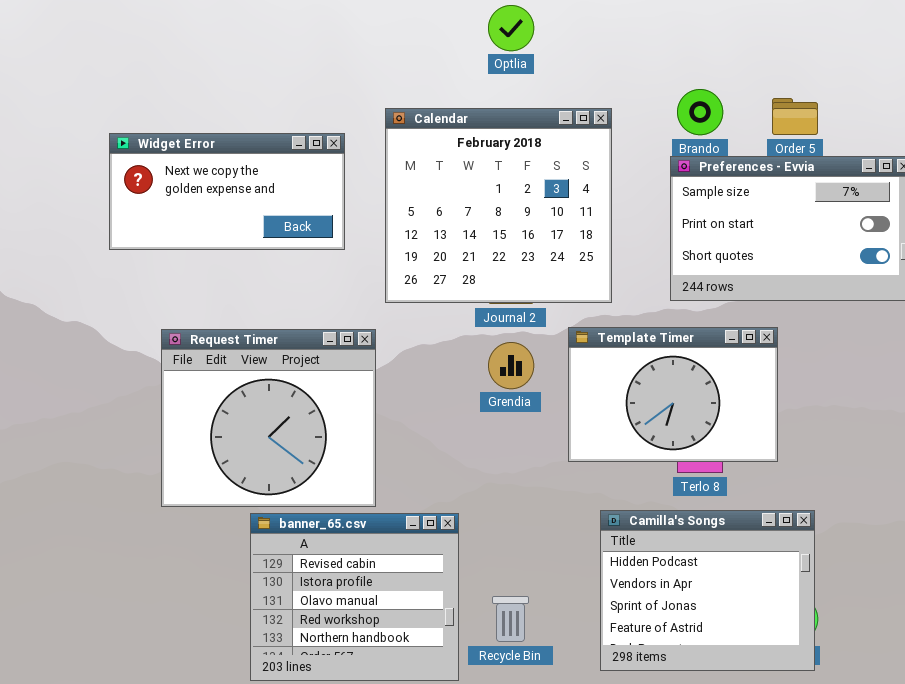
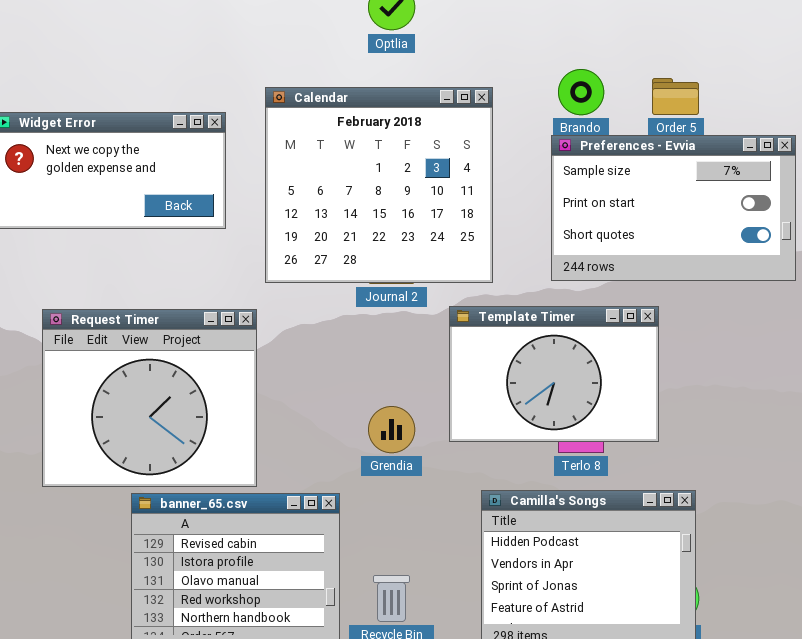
Grendia: [488,342,534,389] -> [368,406,415,453], moved

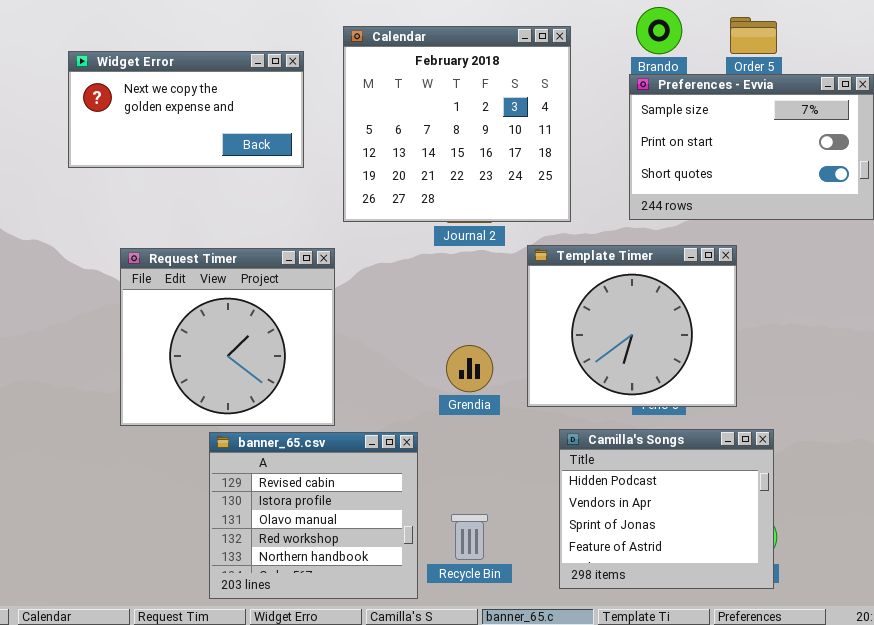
Template Timer: [449,306,659,442] -> [527,245,737,407], resized

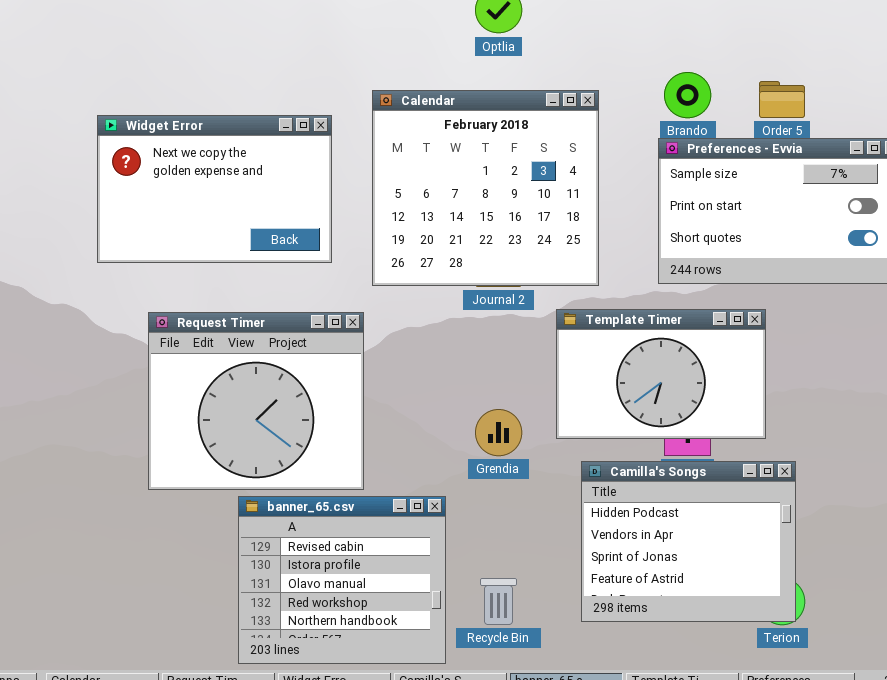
Widget Error: [68,51,304,168] -> [97,115,332,263], resized
Template Timer: [527,245,737,407] -> [556,309,766,439], resized
Camilla's Songs: [559,429,774,589] -> [581,461,796,622], moved

